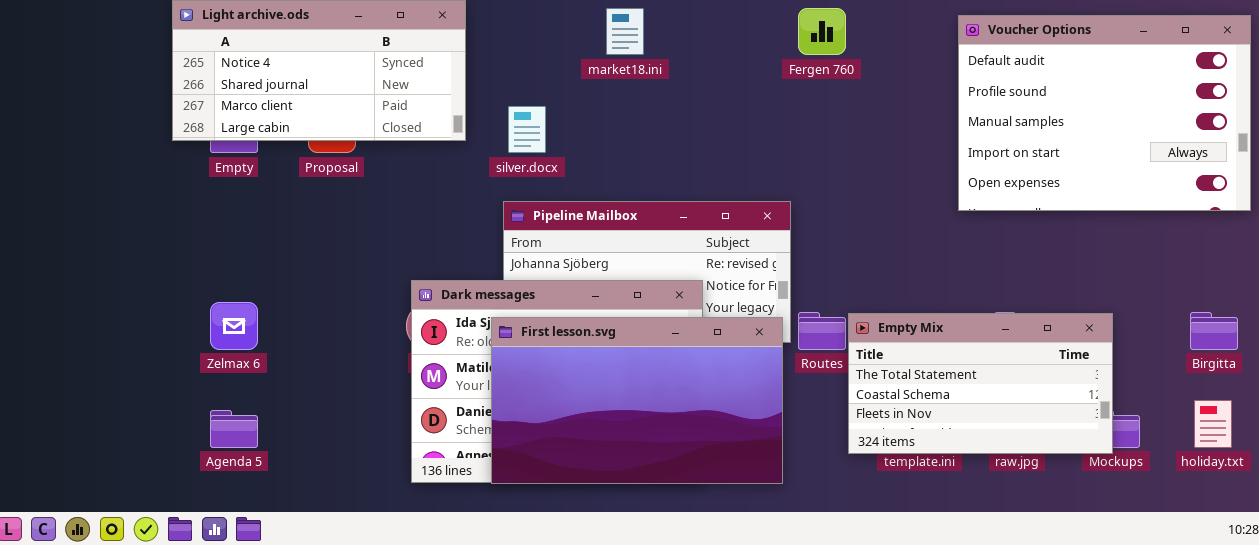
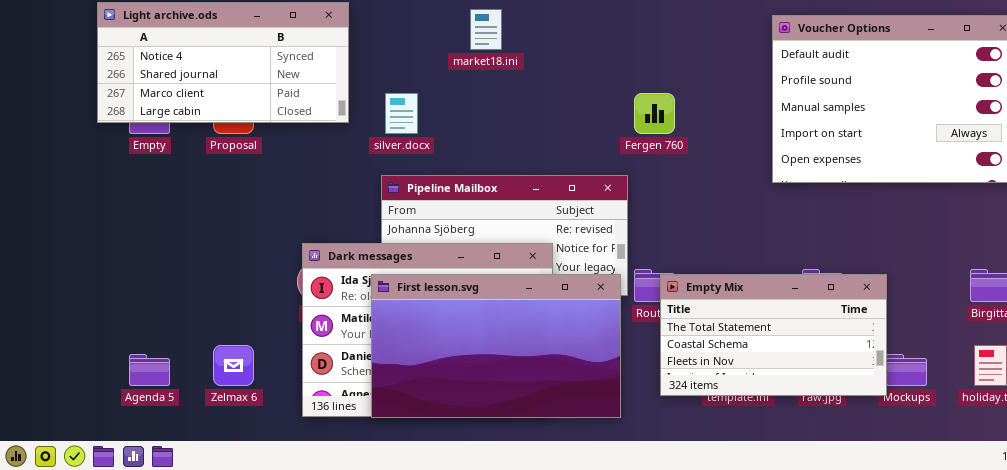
Fergen 760: [798,8,846,55] -> [634,93,675,134], moved
Zelmax 6: [210,302,258,350] -> [213,345,254,386], moved
Empty Mix: [848,313,1113,454] -> [660,274,887,396], moved

